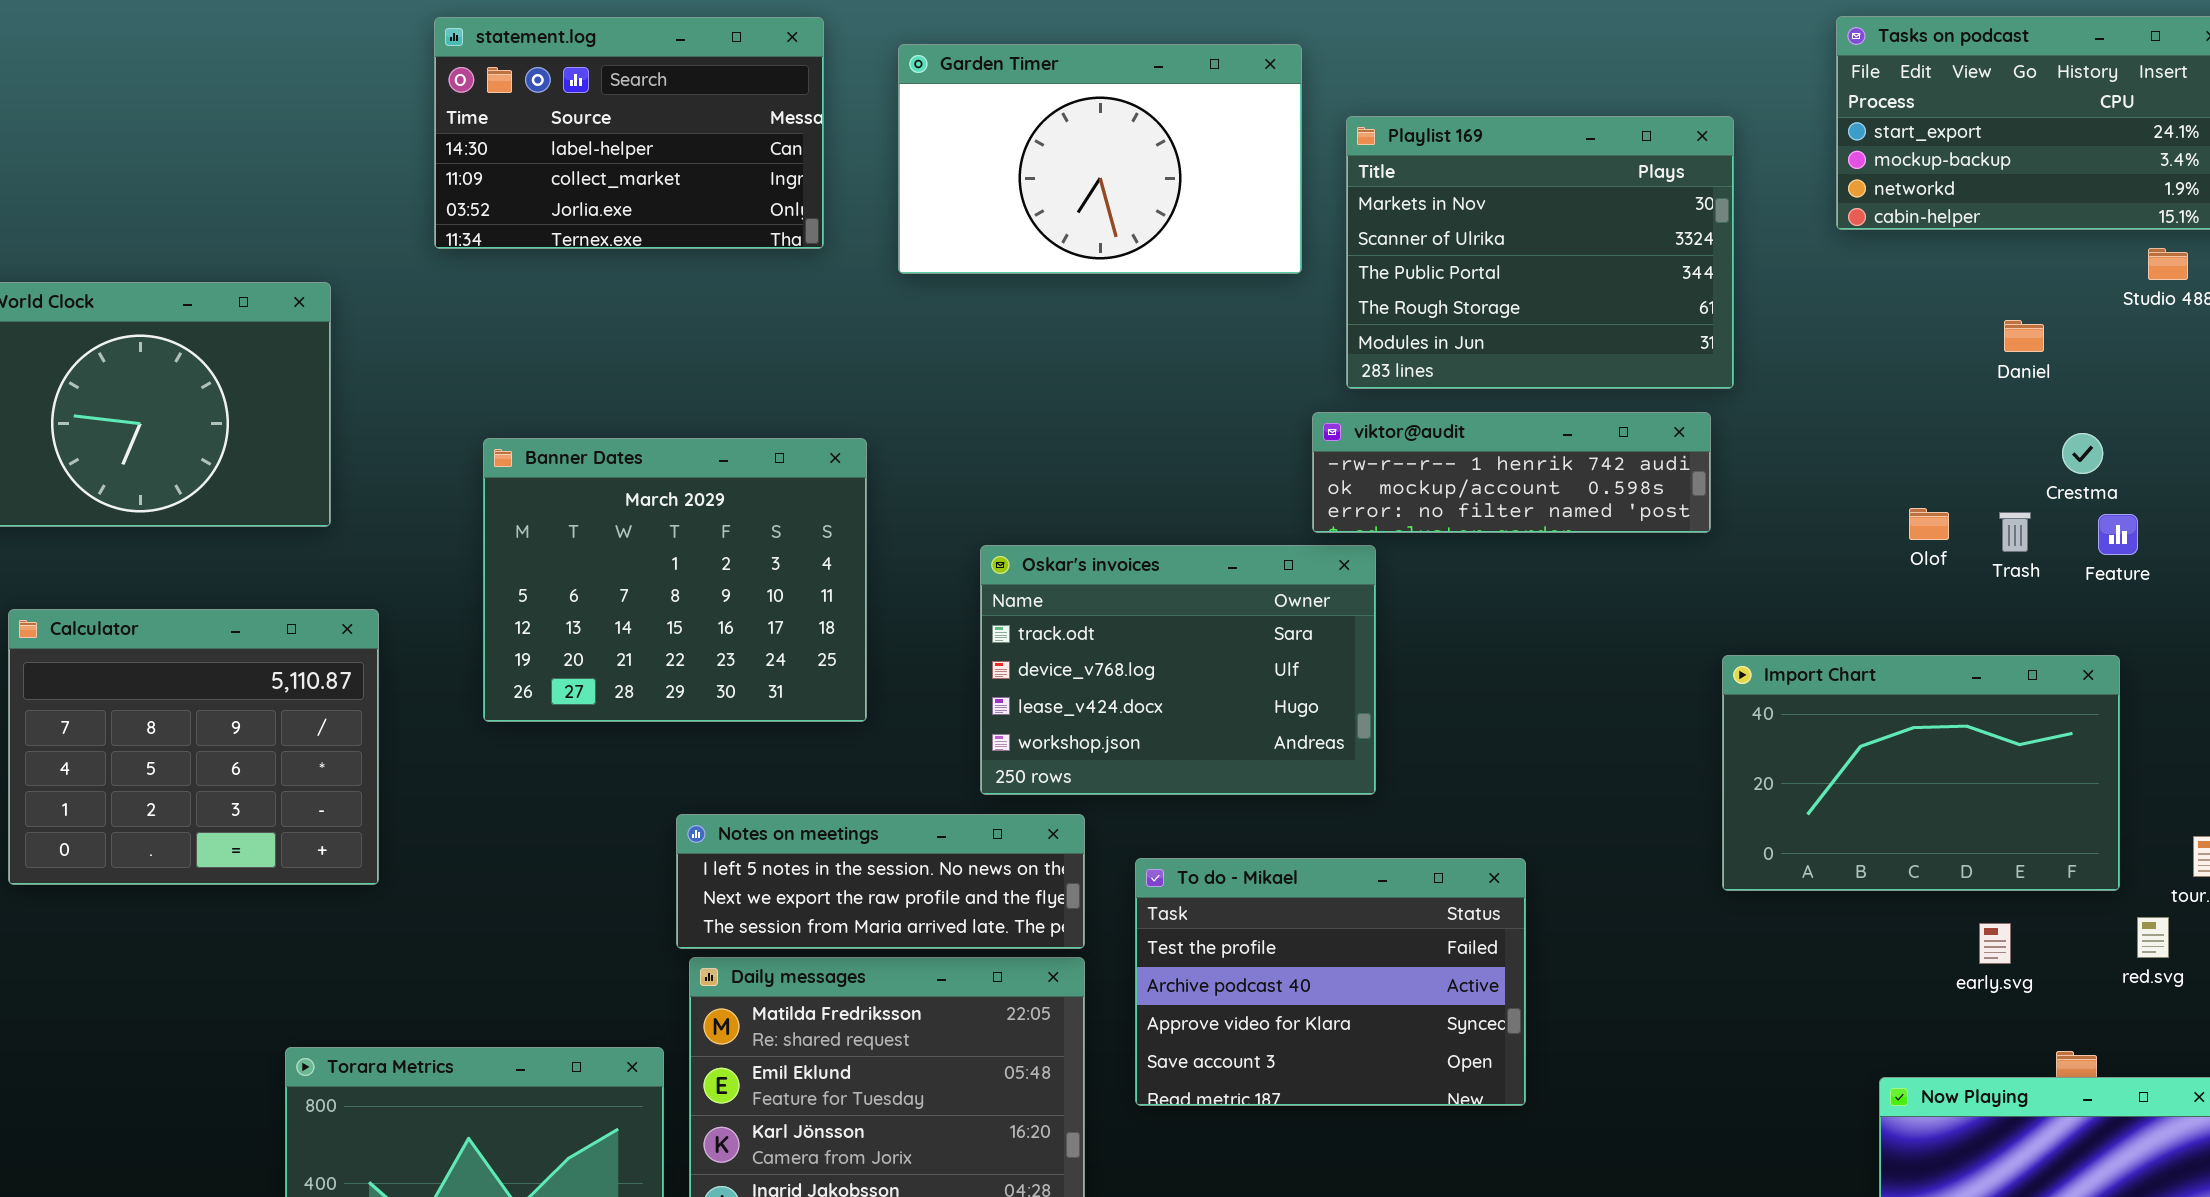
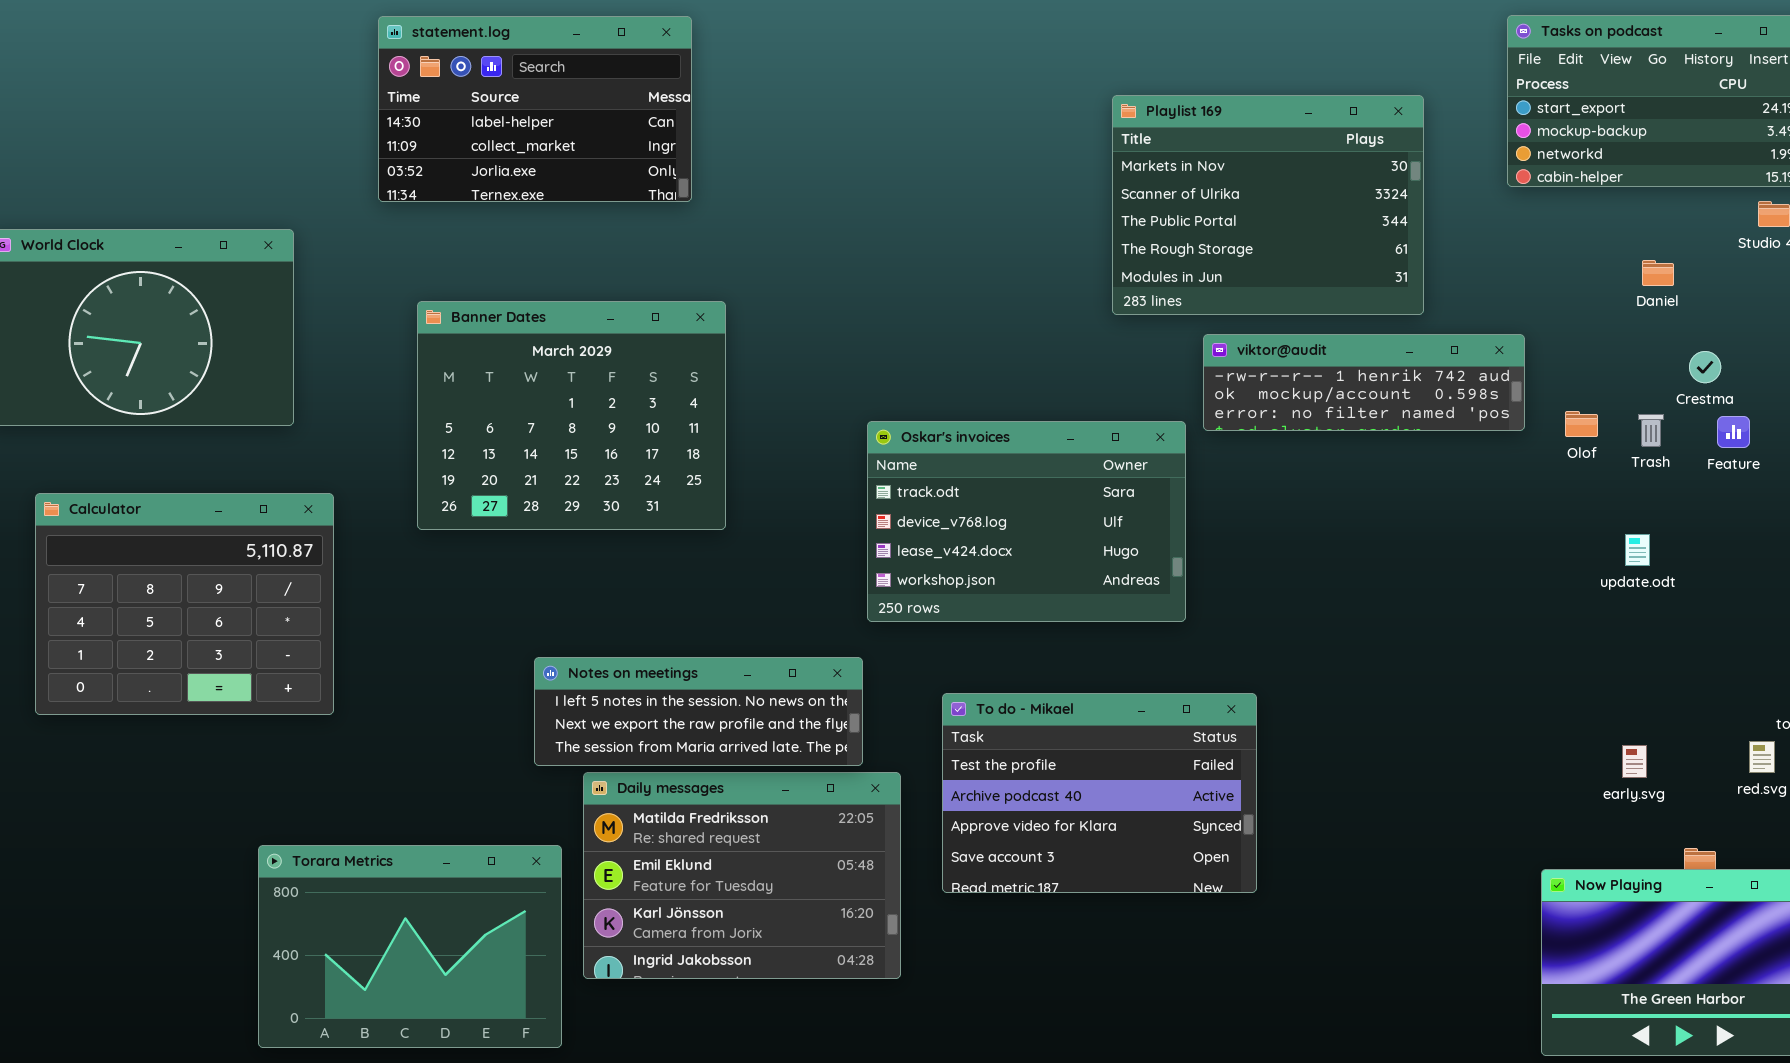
Garden Timer: [898,44,1302,274] -> none, closed
viktor@audit: [1312,412,1711,533] -> [1203,334,1525,431], moved
Banner Dates: [483,438,867,722] -> [417,301,726,530], moved
Oskar's invoices: [980,545,1376,795] -> [867,421,1186,622], moved
Import Chart: [1722,655,2120,891] -> none, closed
Notes on meetings: [676,814,1085,949] -> [534,657,863,766], moved

